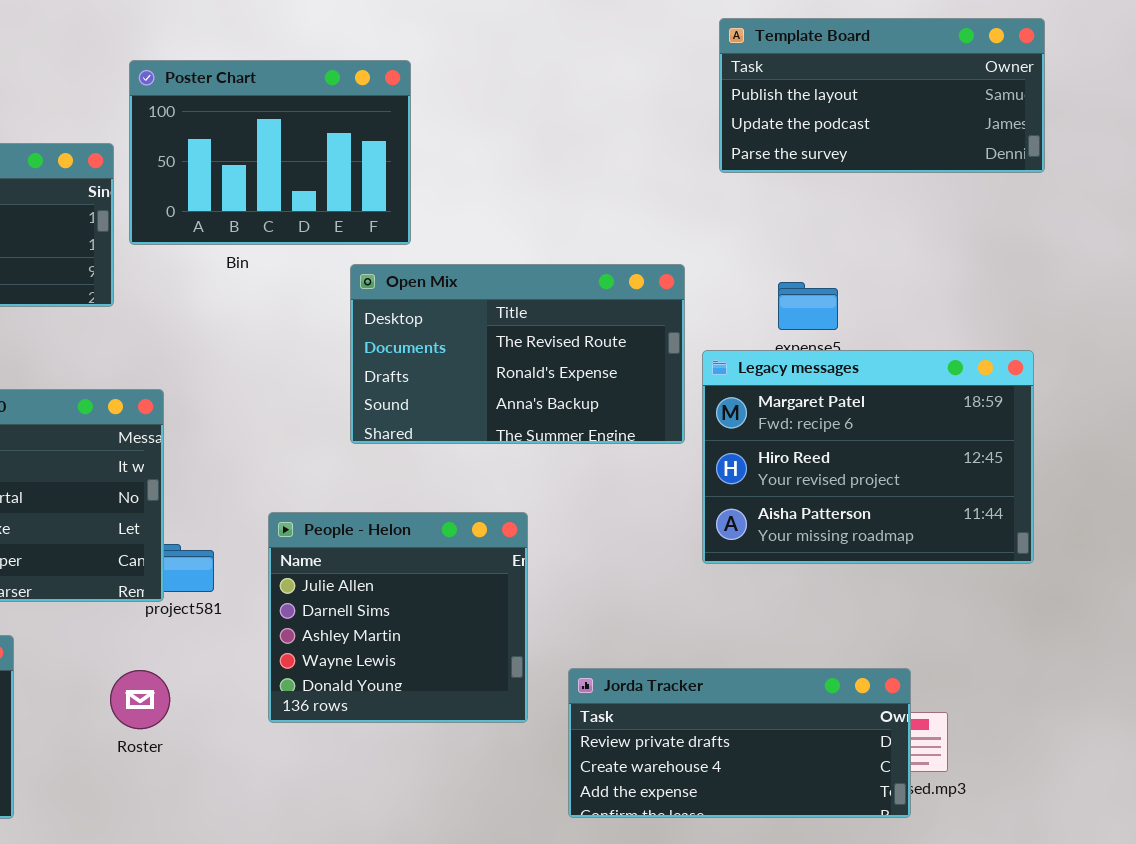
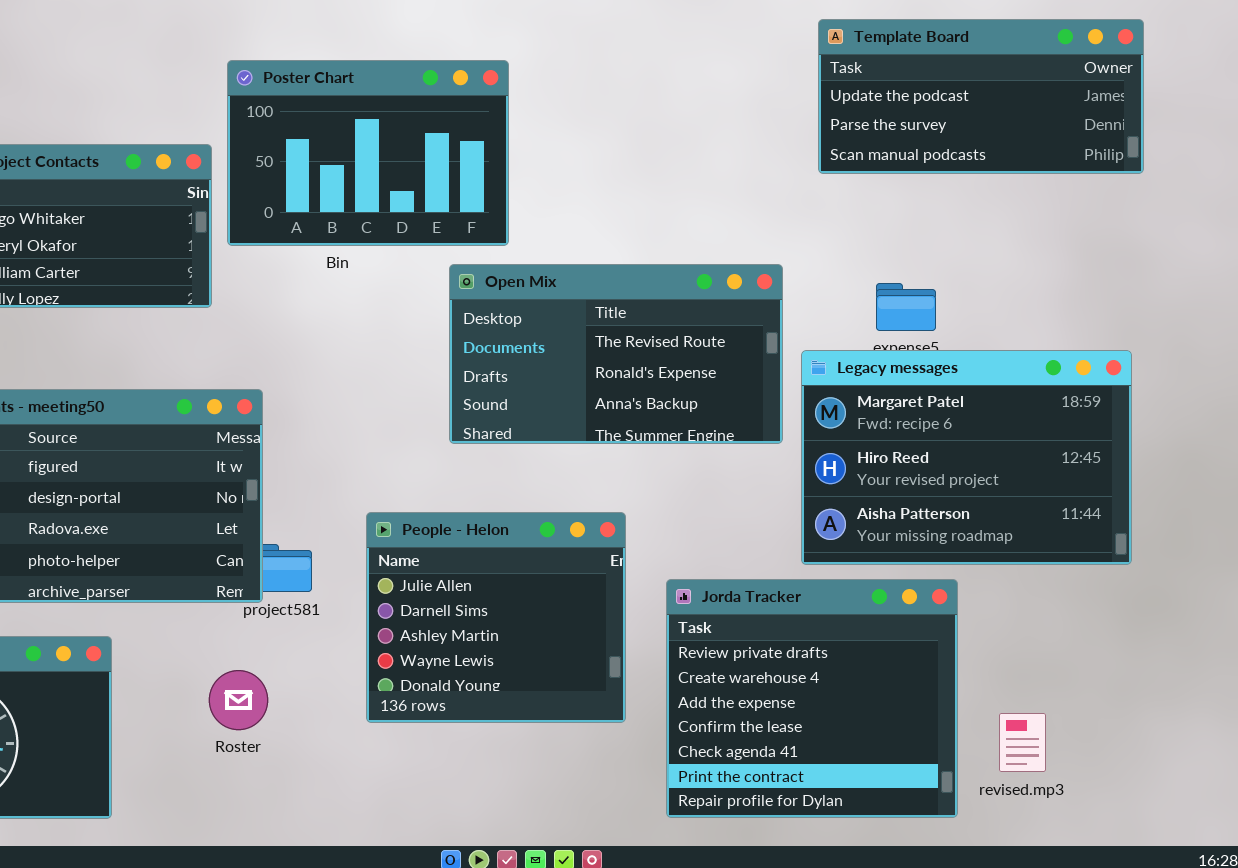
Template Board: [719,18,1045,173] -> [818,19,1144,174], scrolled down 1 row
Jorda Tracker: [568,668,911,818] -> [666,579,958,818], resized

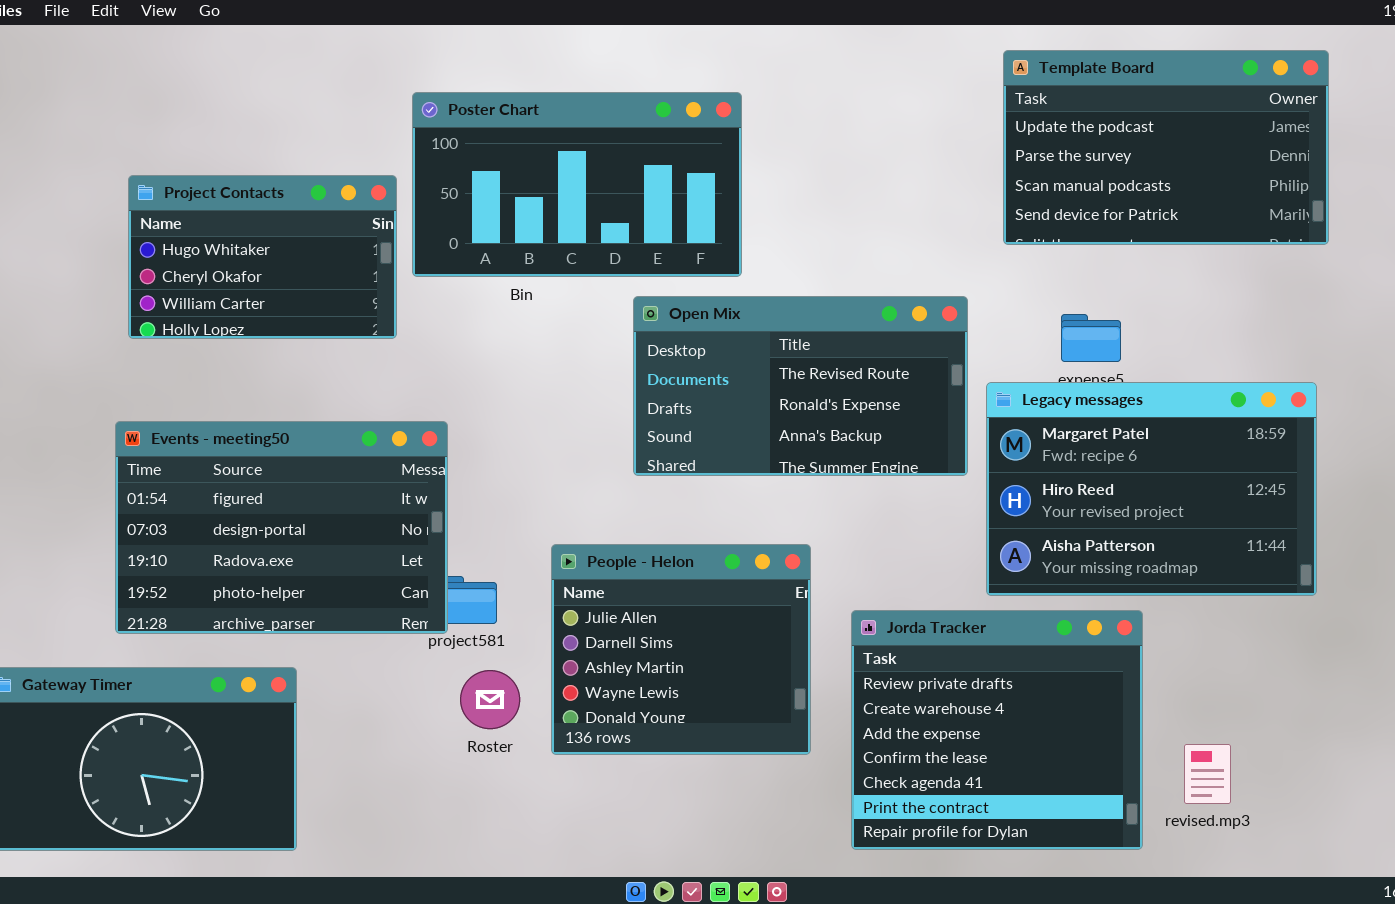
Template Board: [818,19,1144,174] -> [1003,50,1329,245], resized
Poster Chart: [227,60,509,246] -> [412,92,742,277], resized
Roster: [209,670,268,730] -> [460,670,520,729], moved

